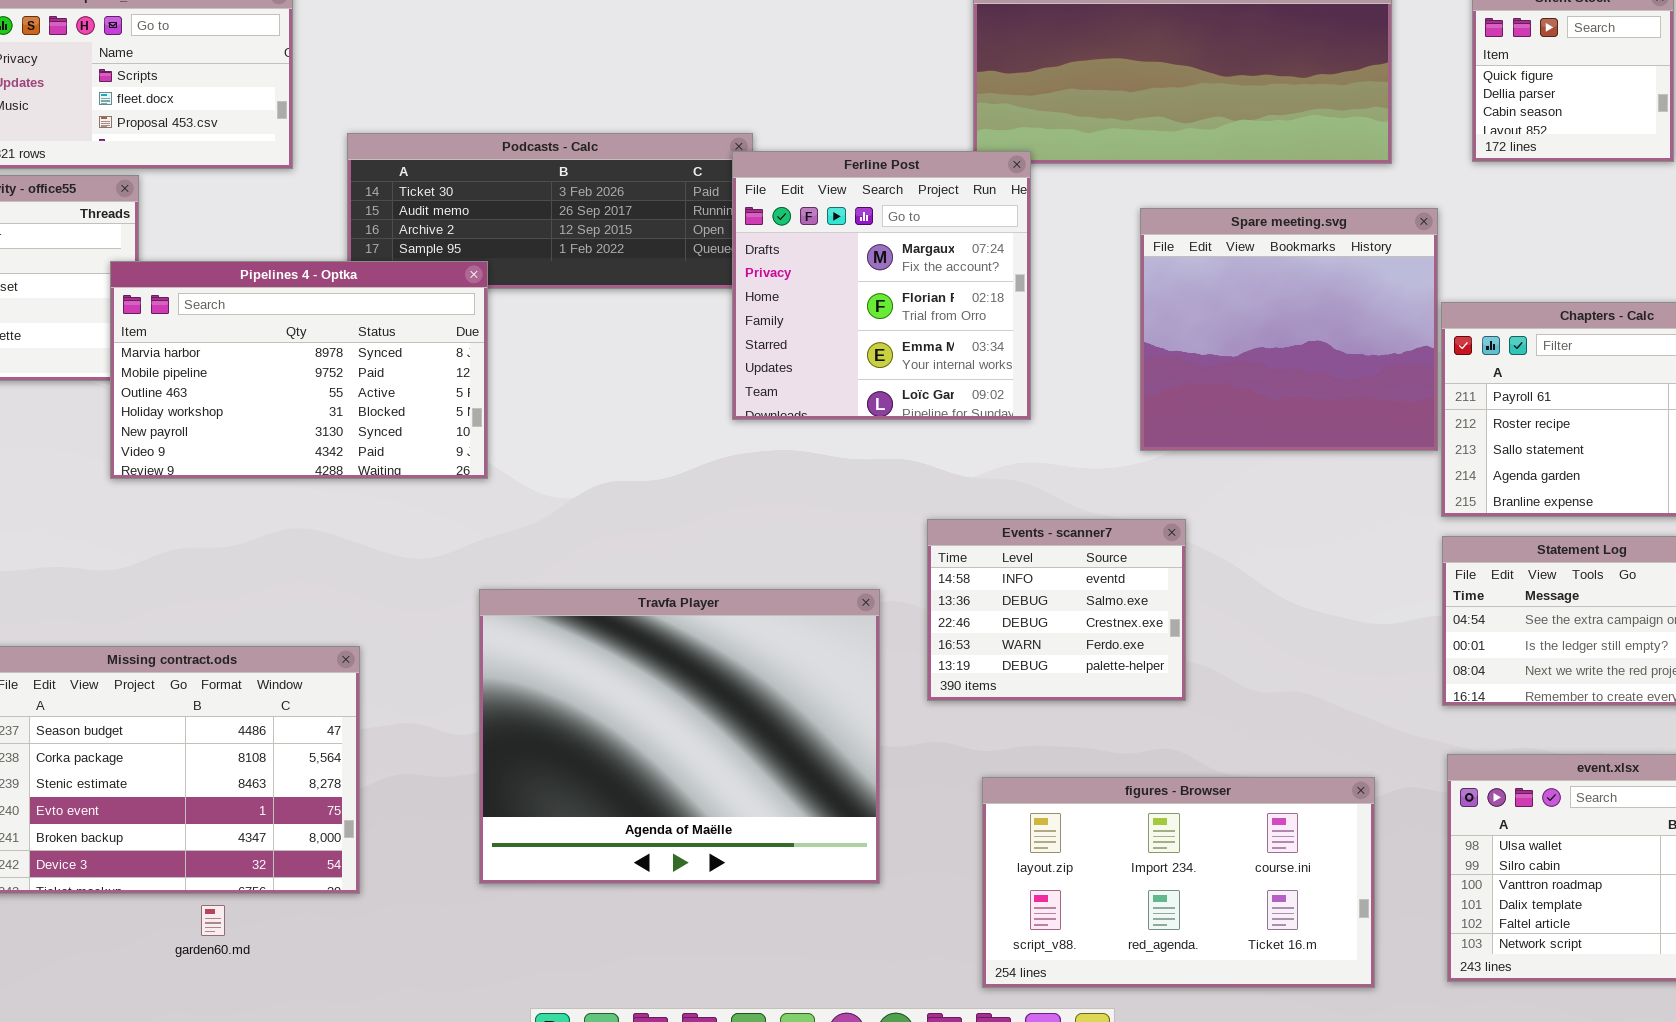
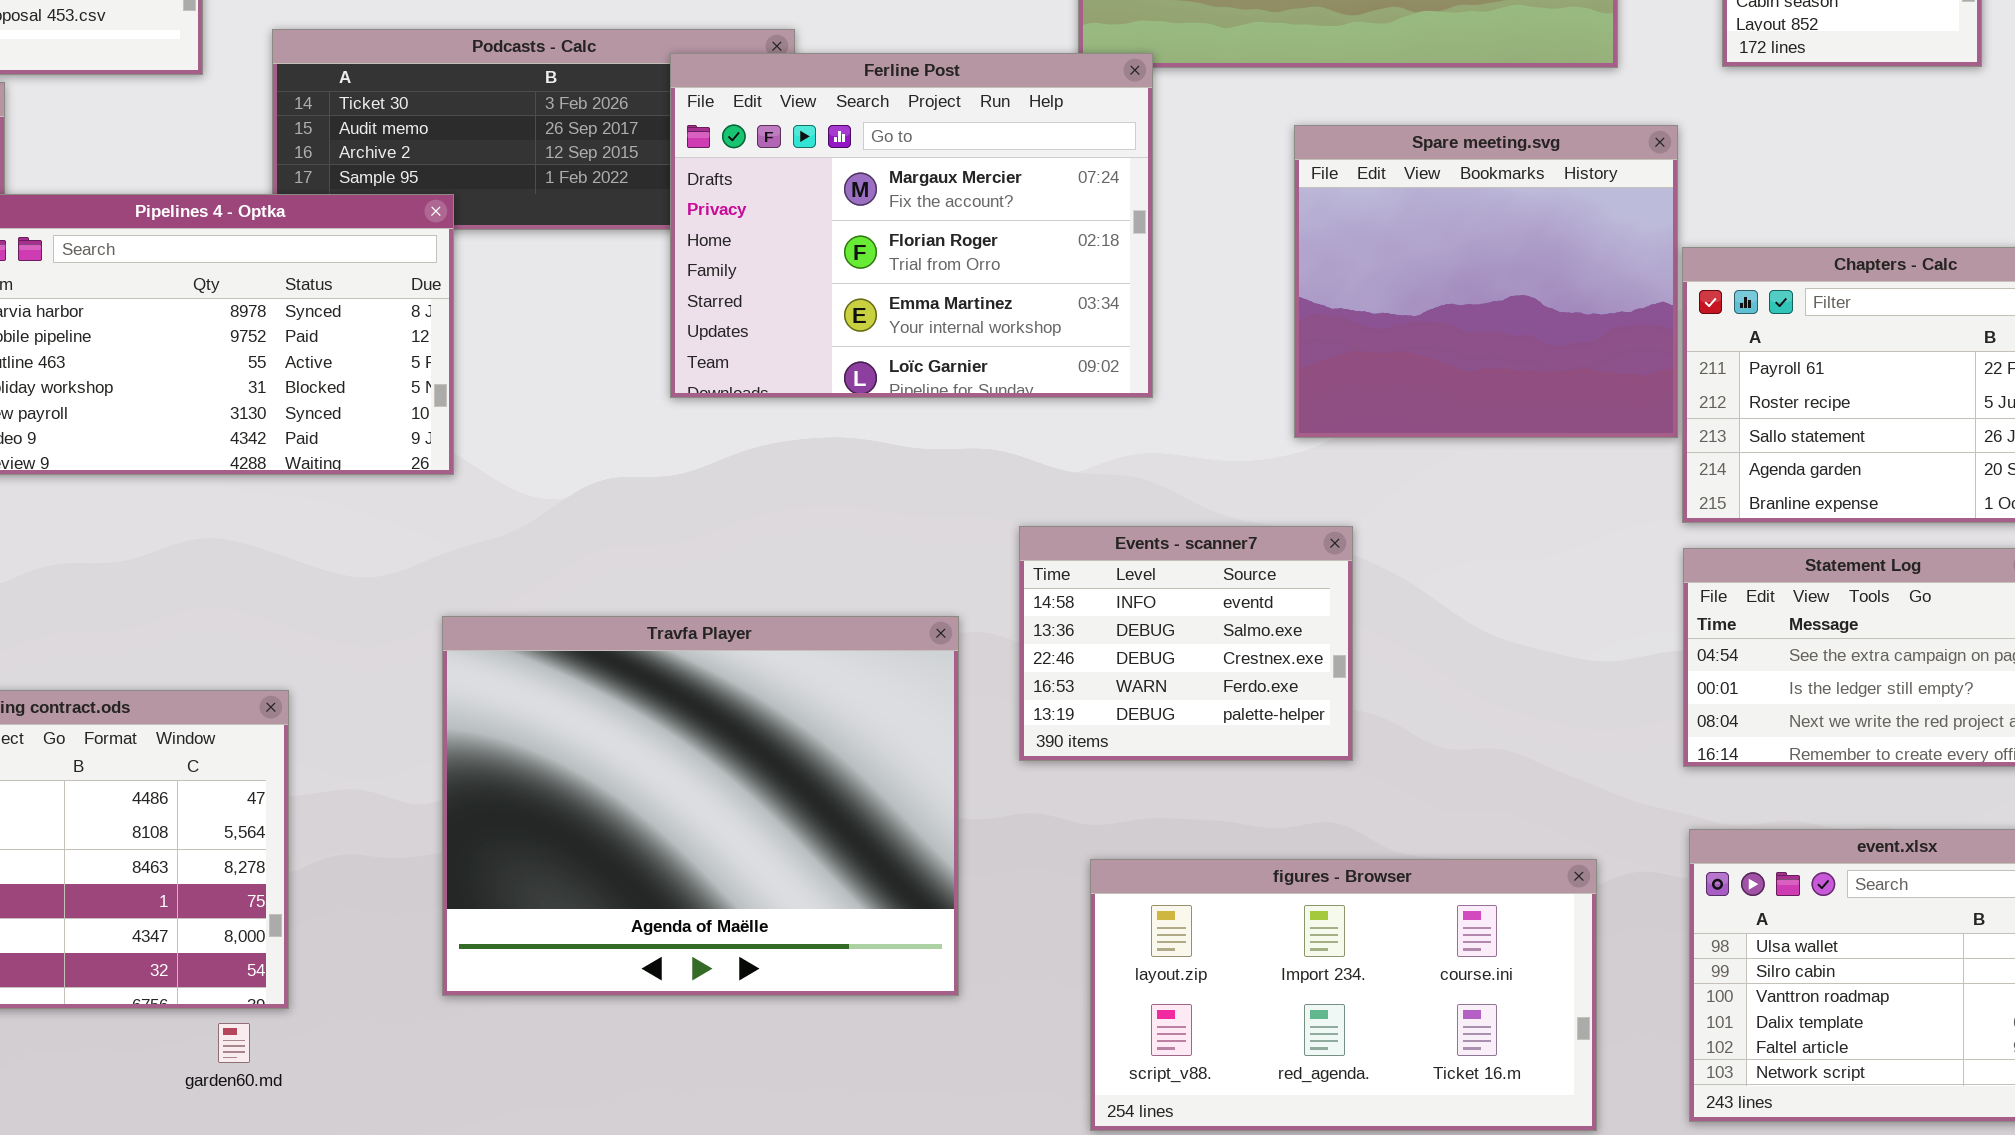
Ferline Post: [732,151,1031,420] -> [670,53,1153,398], resized
garden60.md: [201,905,225,936] -> [218,1023,250,1063], moved

